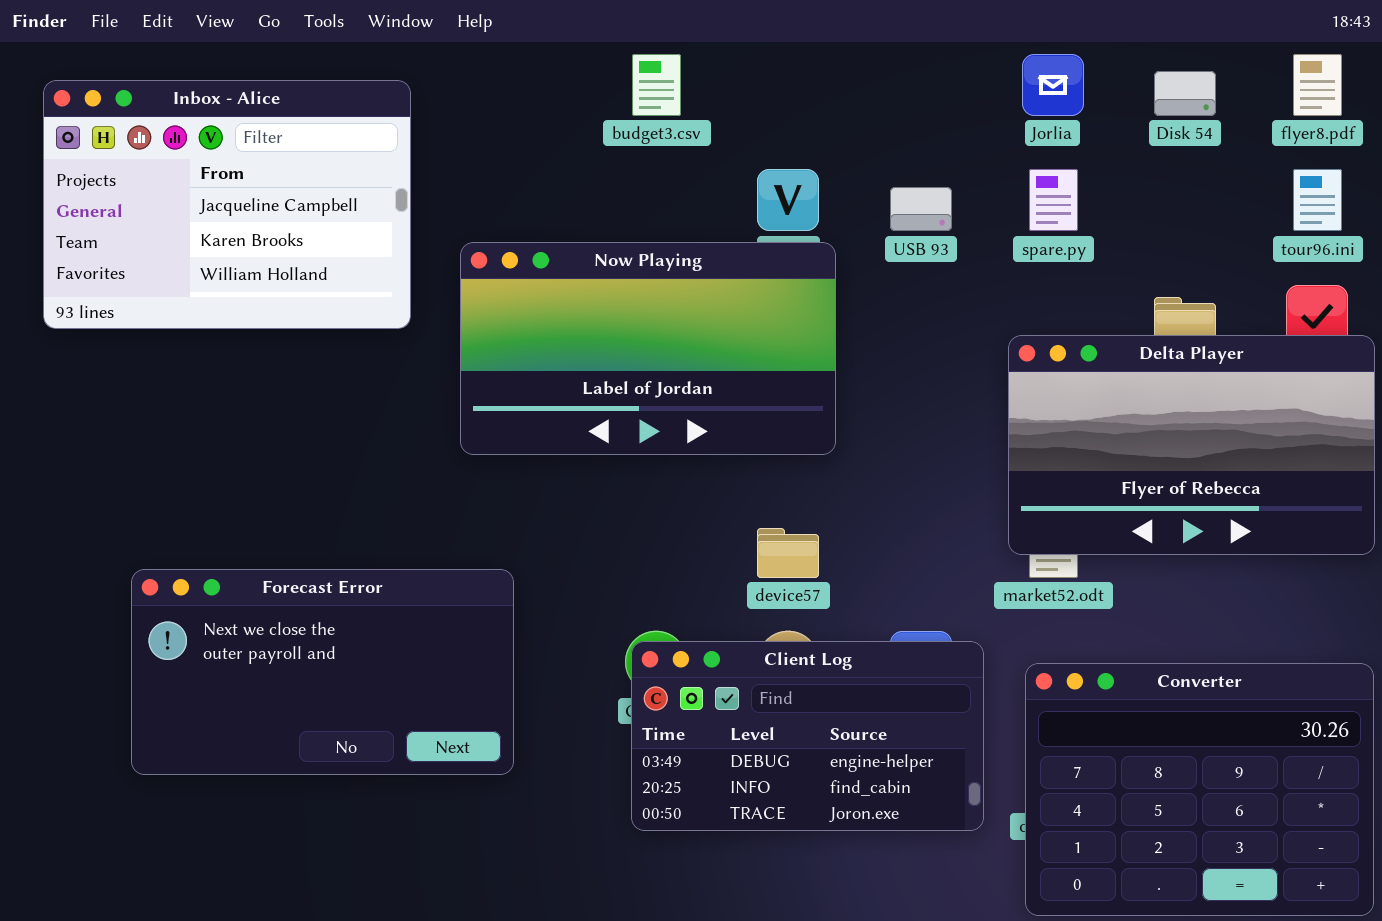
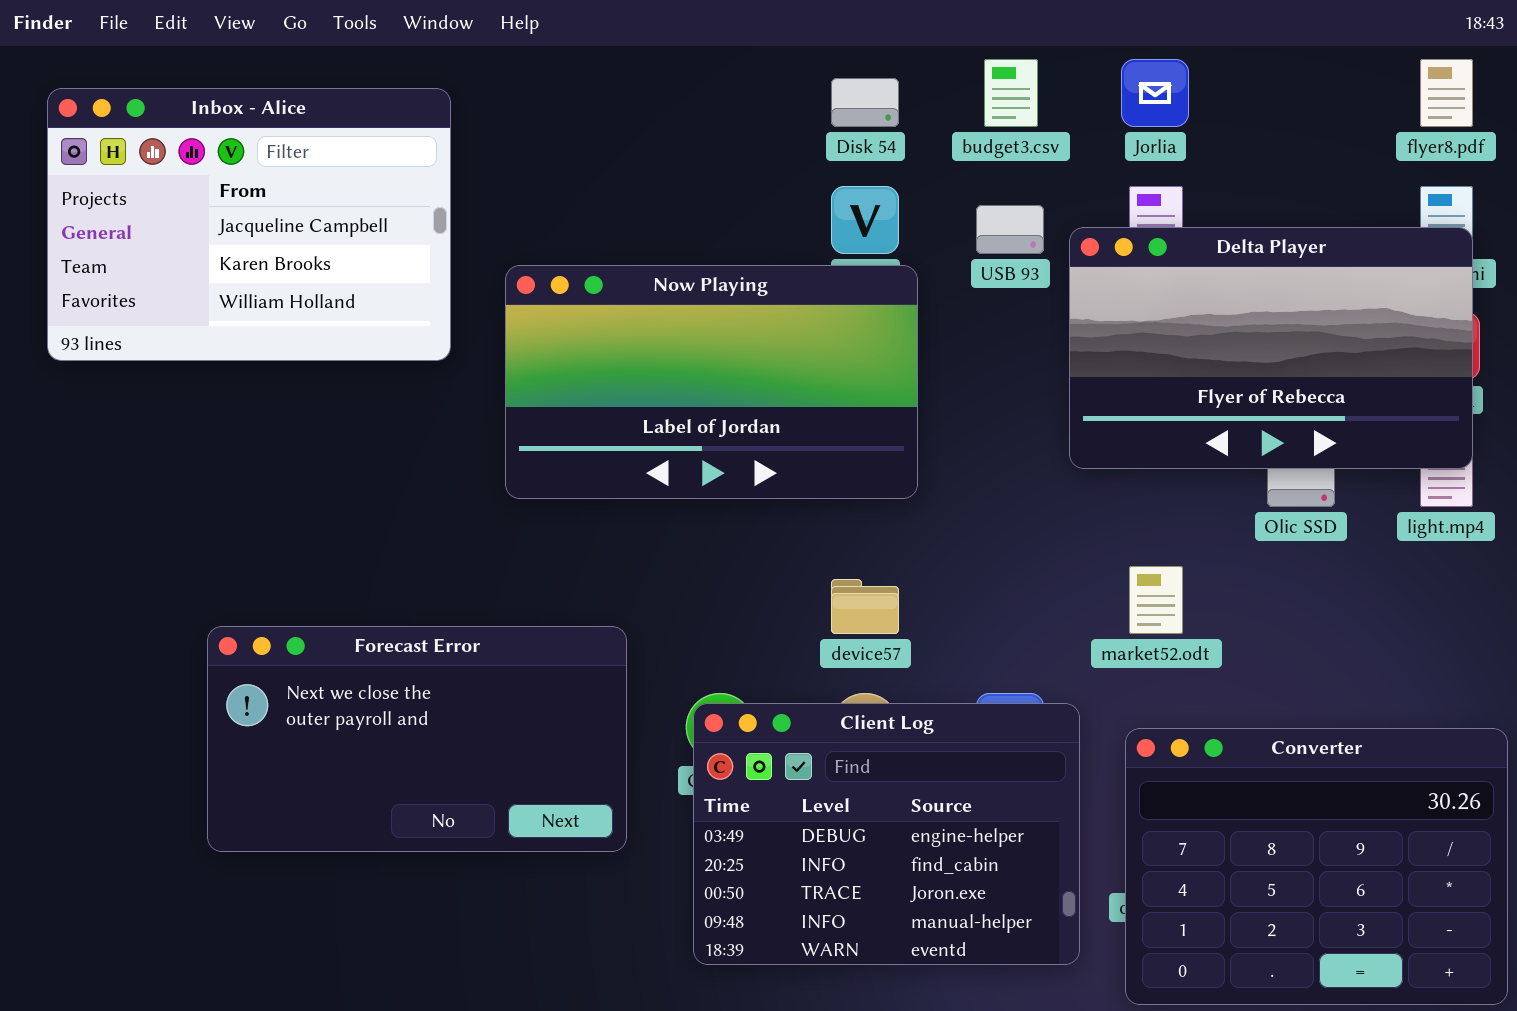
budget3.csv: [632,54,681,116] -> [984,59,1038,127], moved
Disk 54: [1154,71,1216,116] -> [831,78,899,127], moved
Delta Player: [1008,335,1375,555] -> [1069,227,1473,469], moved
Forecast Error: [131,569,514,775] -> [207,626,627,852], moved
Client Log: [631,641,984,831] -> [693,703,1080,965], resized

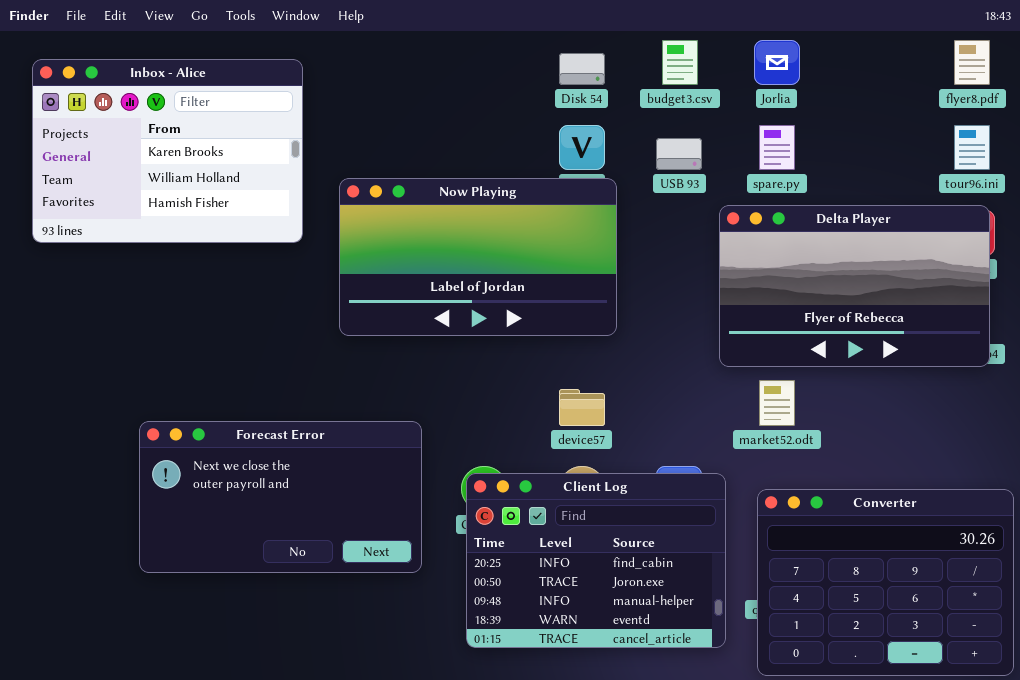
Inbox - Alice: [47,88,451,361] -> [32,59,303,243], scrolled down 1 row
Delta Player: [1069,227,1473,469] -> [719,205,990,367], moved
Client Log: [693,703,1080,965] -> [466,473,726,648], scrolled down 1 row

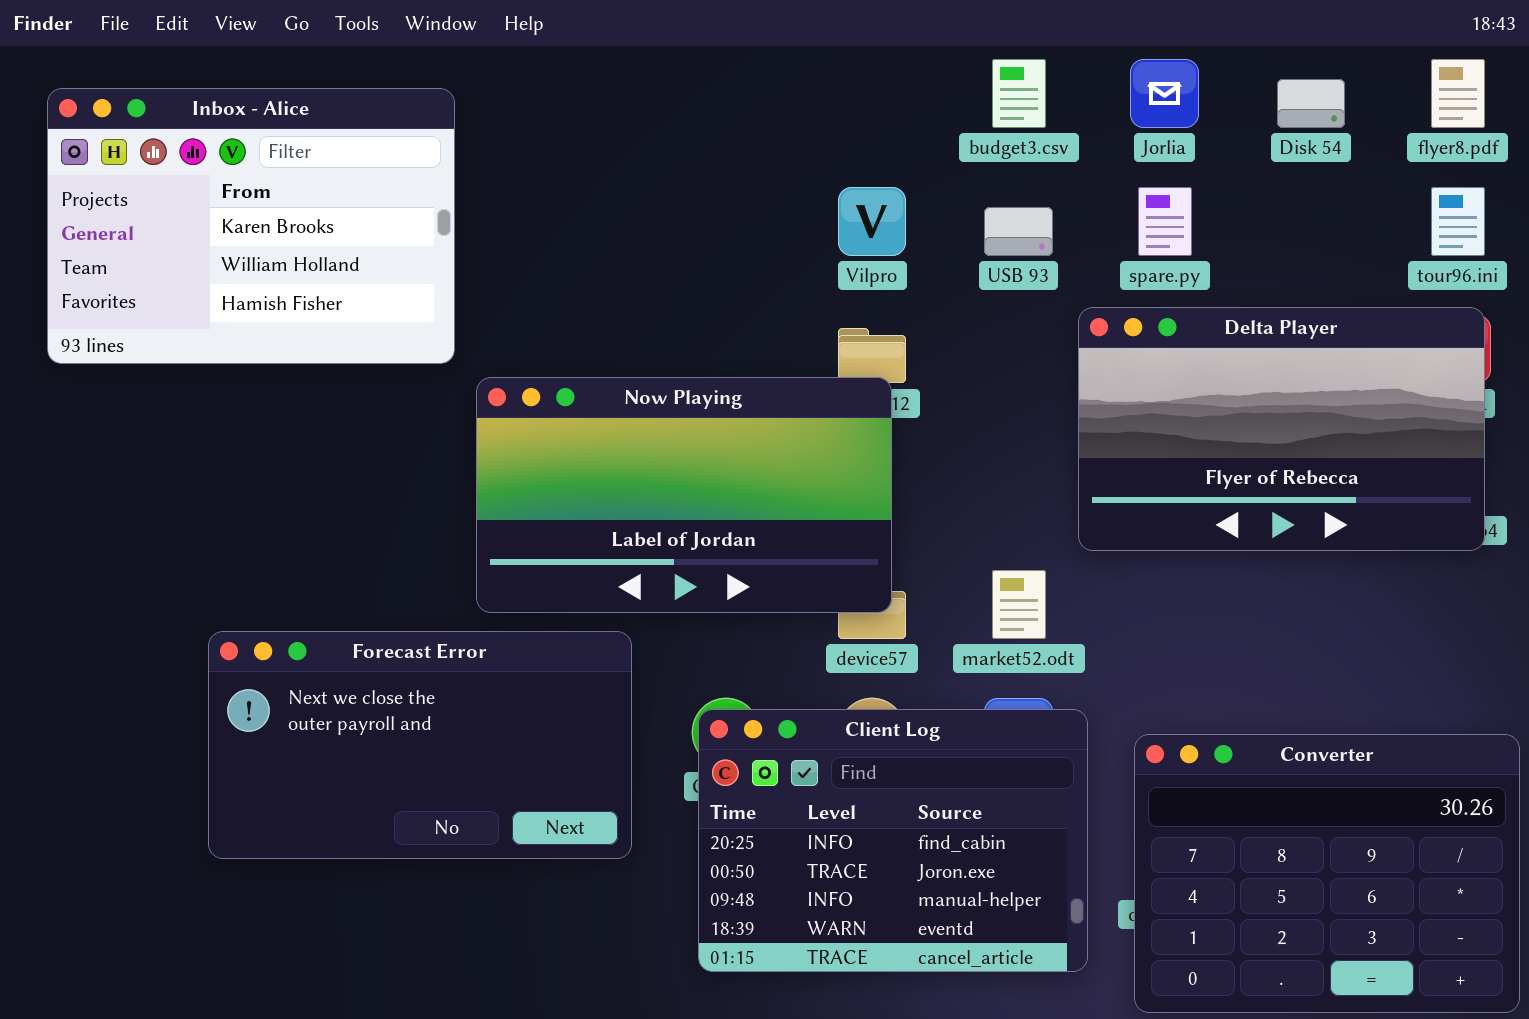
Disk 54: [559,53,605,85] -> [1277,79,1345,128], moved
Now Playing: [339,178,617,336] -> [476,377,892,613], moved
market52.odt: [759,380,795,426] -> [992,570,1046,639], moved

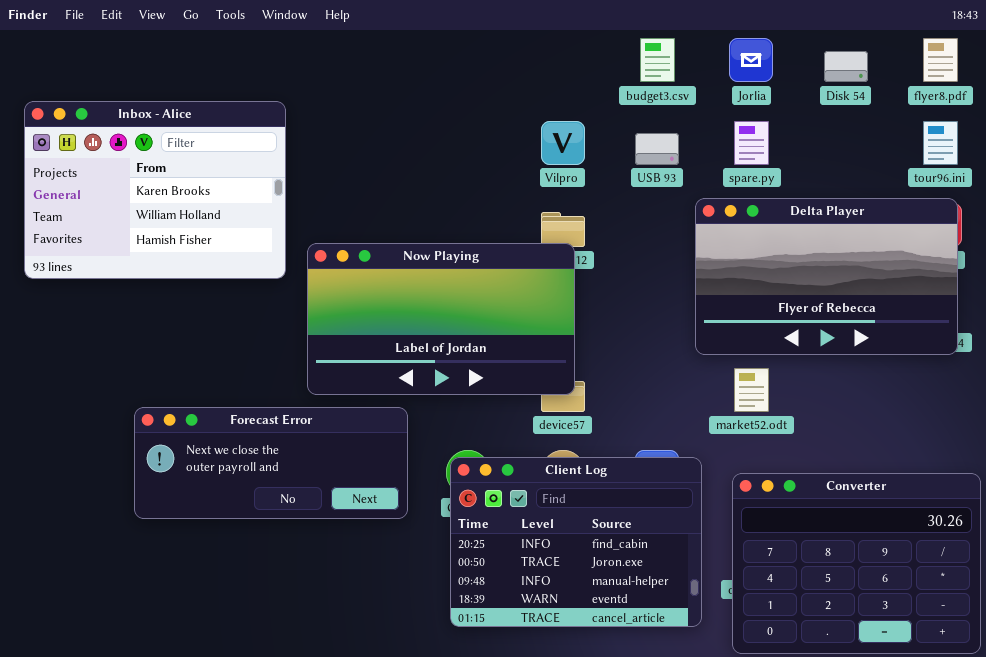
Inbox - Alice: [47,88,455,364] -> [24,101,286,279], moved
market52.odt: [992,570,1046,639] -> [734,368,769,412], moved
Forecast Error: [208,631,632,859] -> [134,407,408,519], resized

